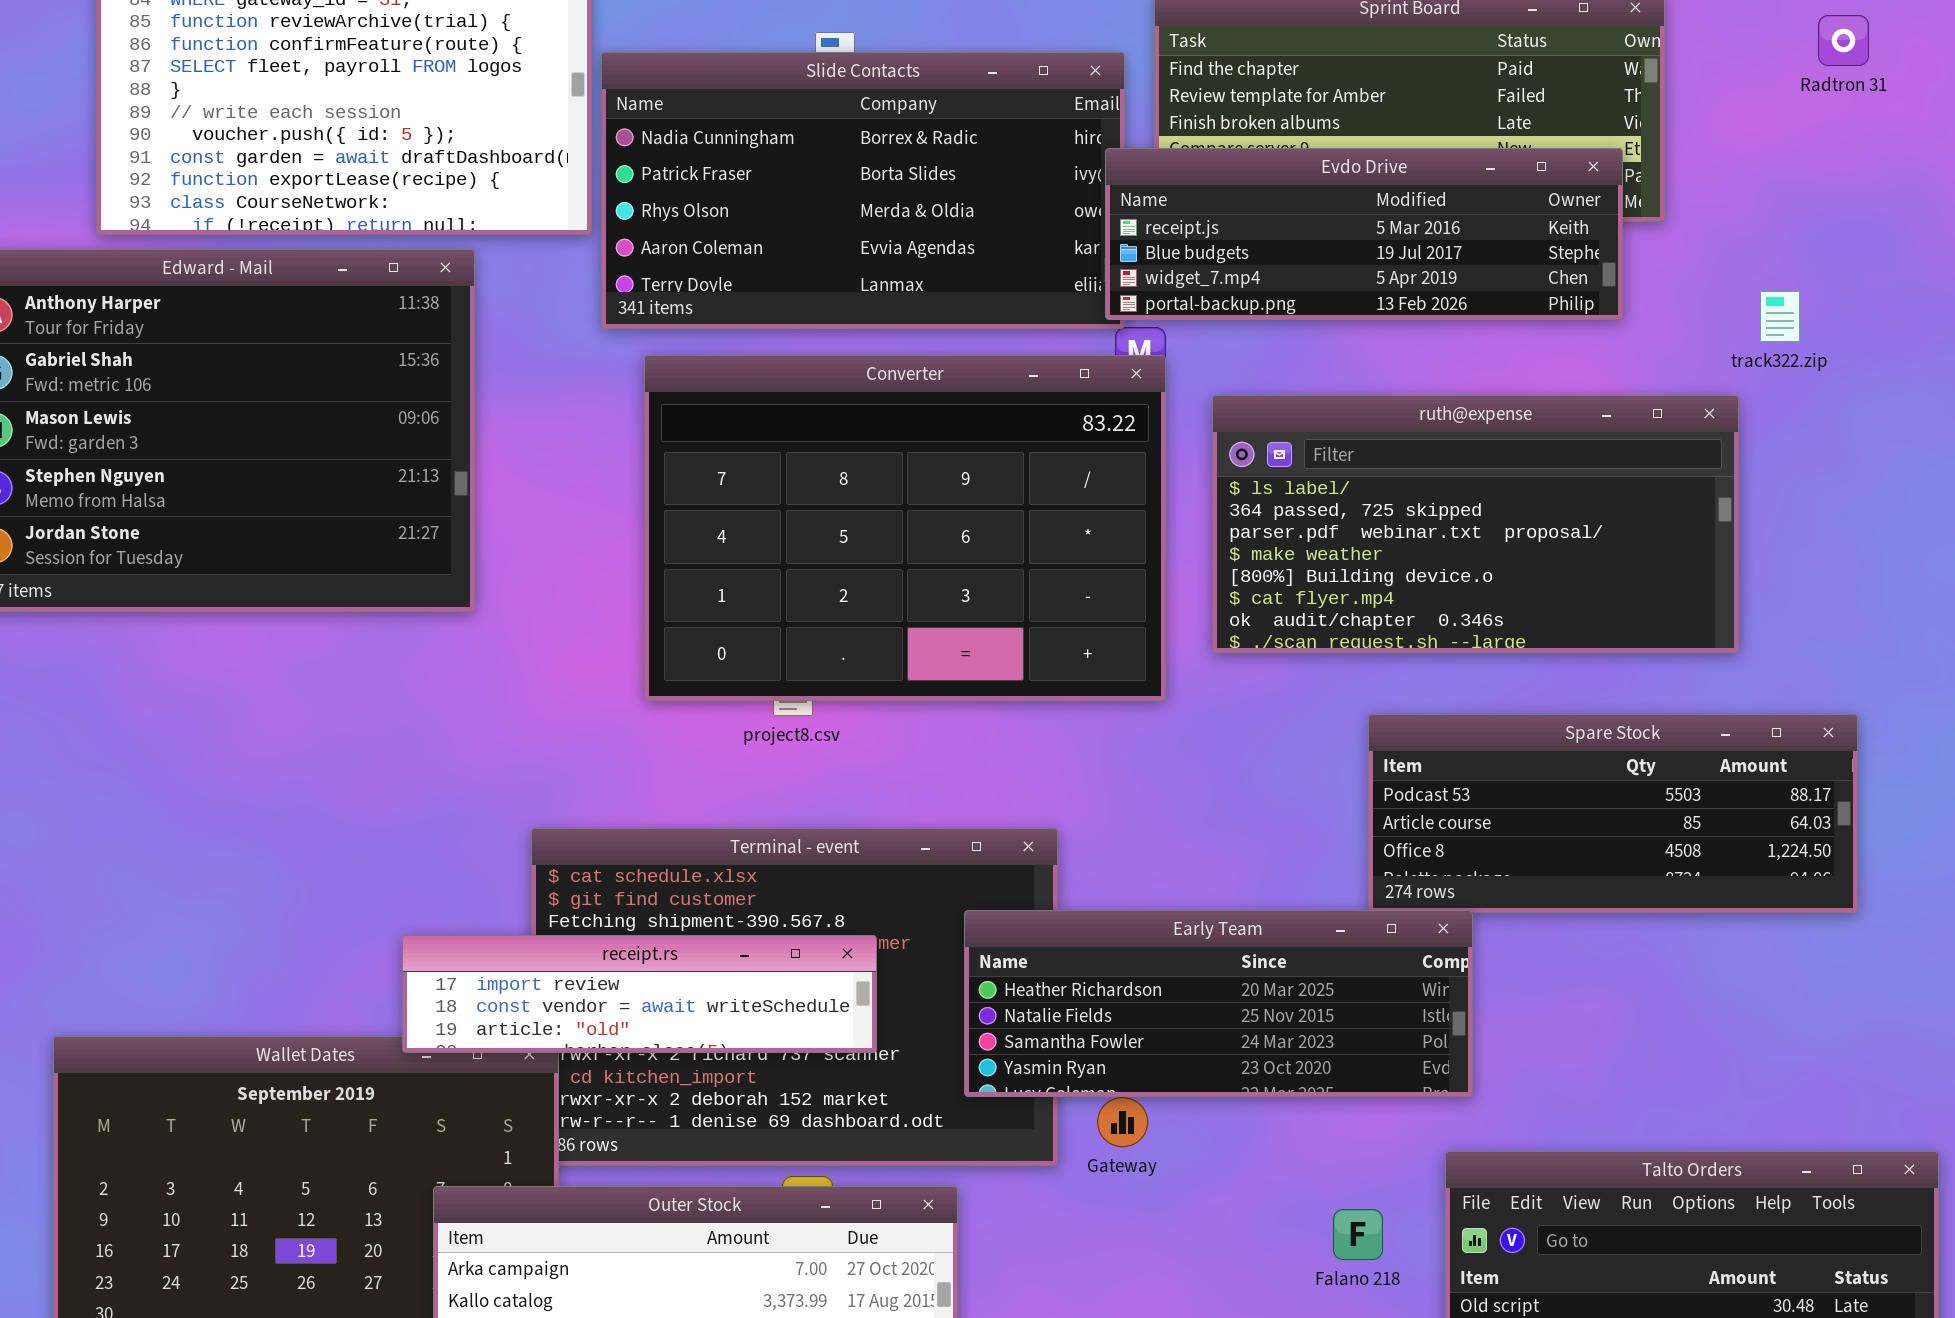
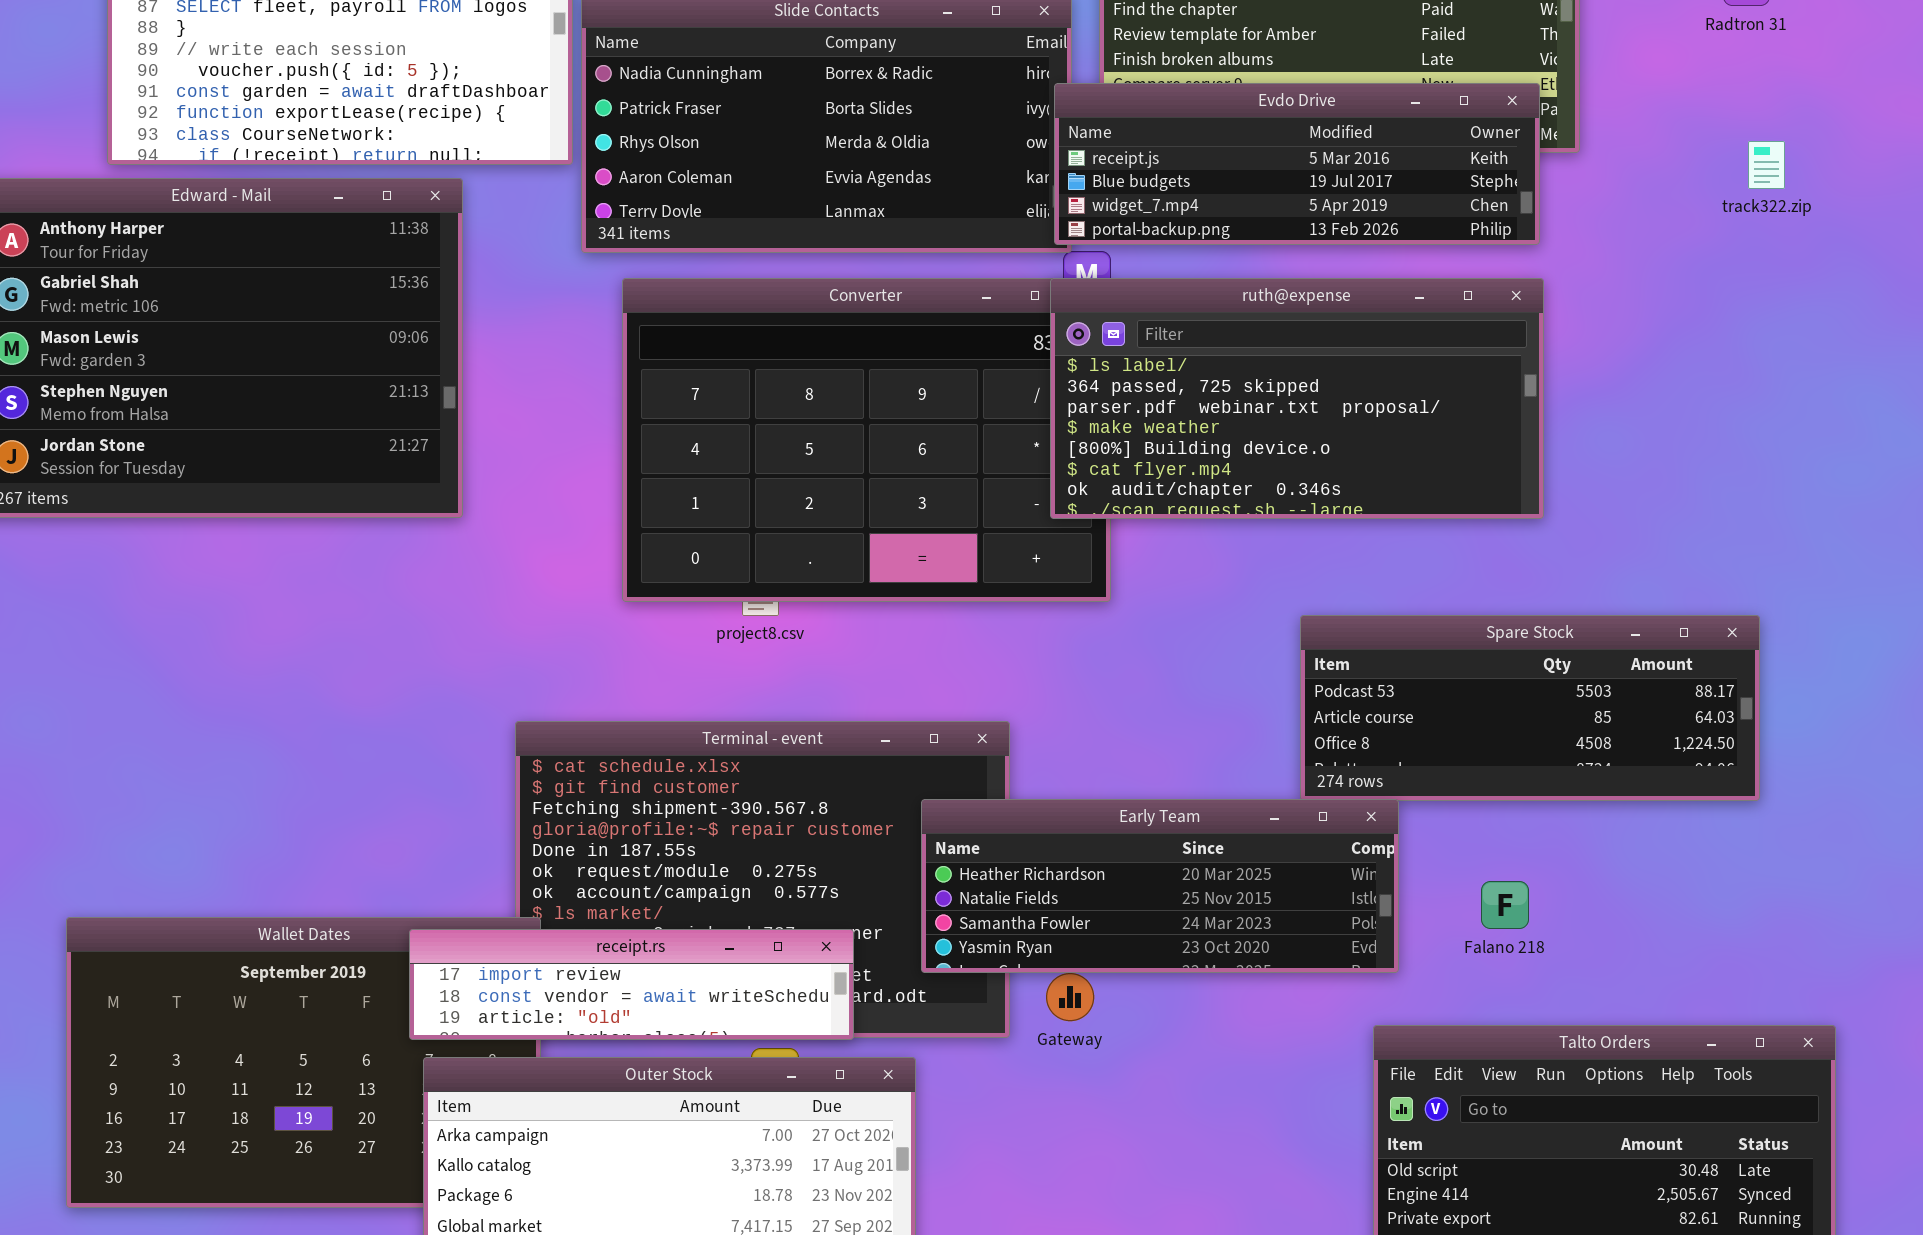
track322.zip: [1760,291,1800,342] -> [1748,141,1785,189], moved
ruth@expense: [1212,395,1739,653] -> [1050,278,1544,519], moved
receipt.rs: [402,935,877,1053] -> [409,929,854,1040], moved
Falano 218: [1333,1209,1383,1260] -> [1481,881,1529,929], moved

